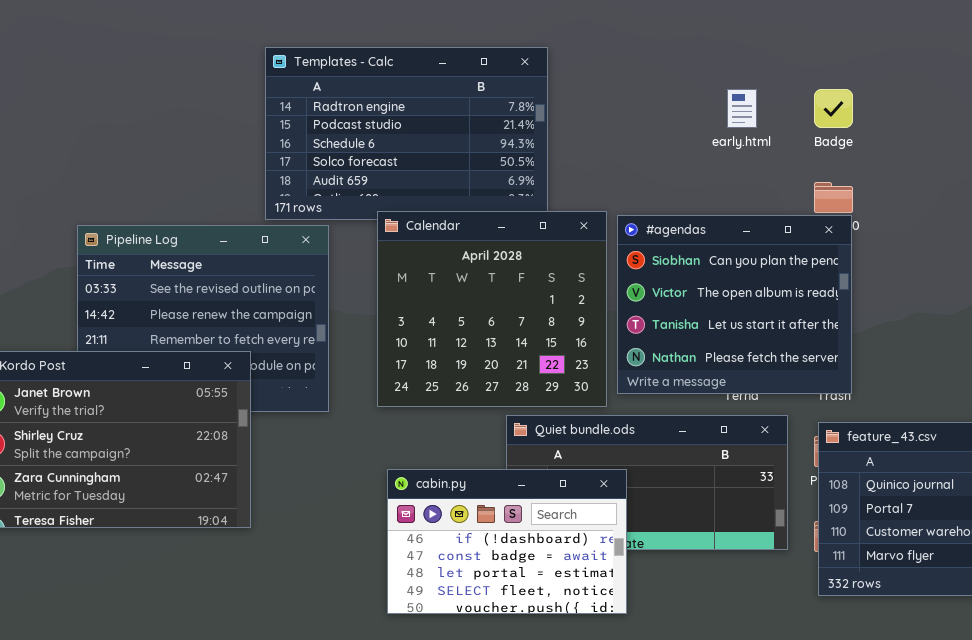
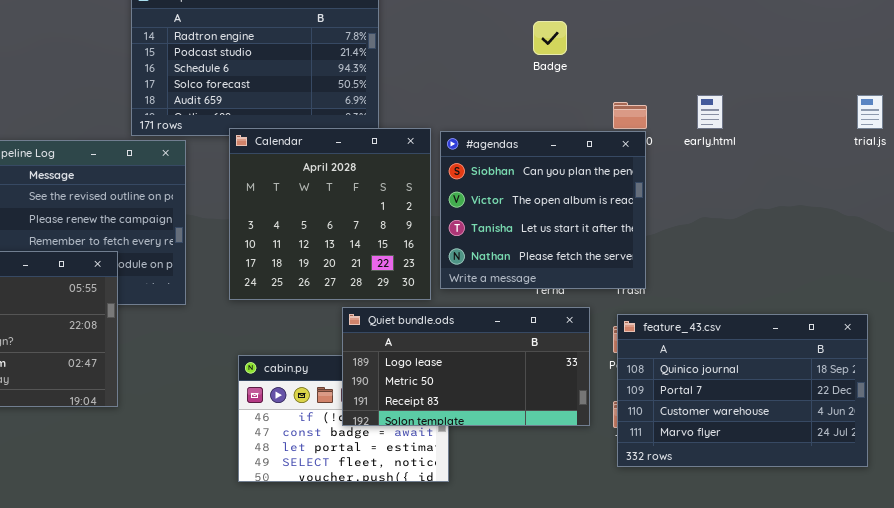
early.html: [727,89,757,128] -> [697,95,723,129], moved
Badge: [814,89,853,128] -> [533,21,567,55], moved
Quiet bundle.ods: [506,415,788,550] -> [342,307,590,426], raised

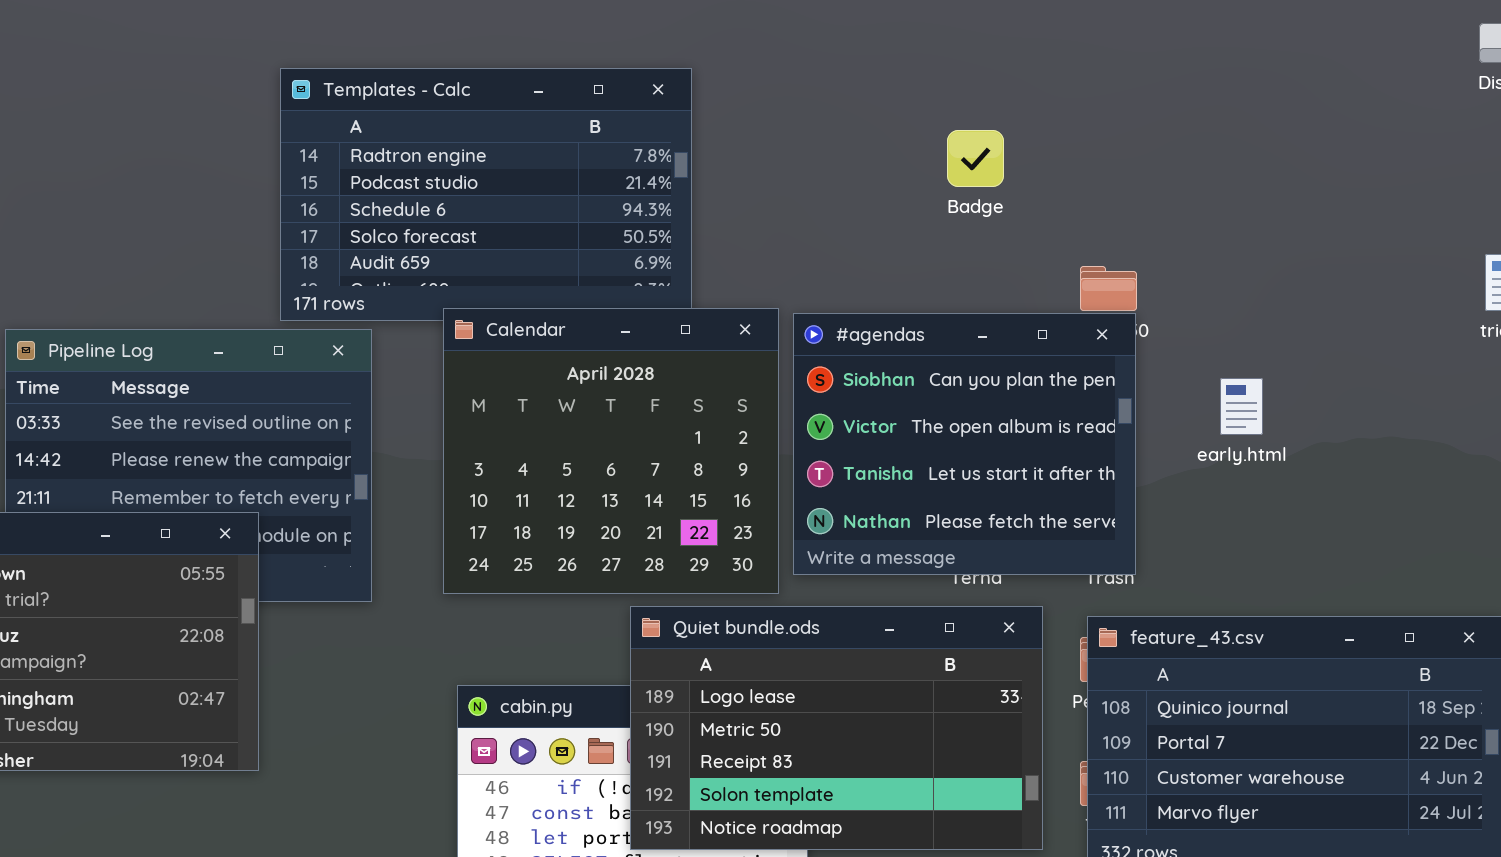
early.html: [697,95,723,129] -> [1220,378,1263,435], moved
Quiet bundle.ods: [342,307,590,426] -> [630,606,1043,850], resized

